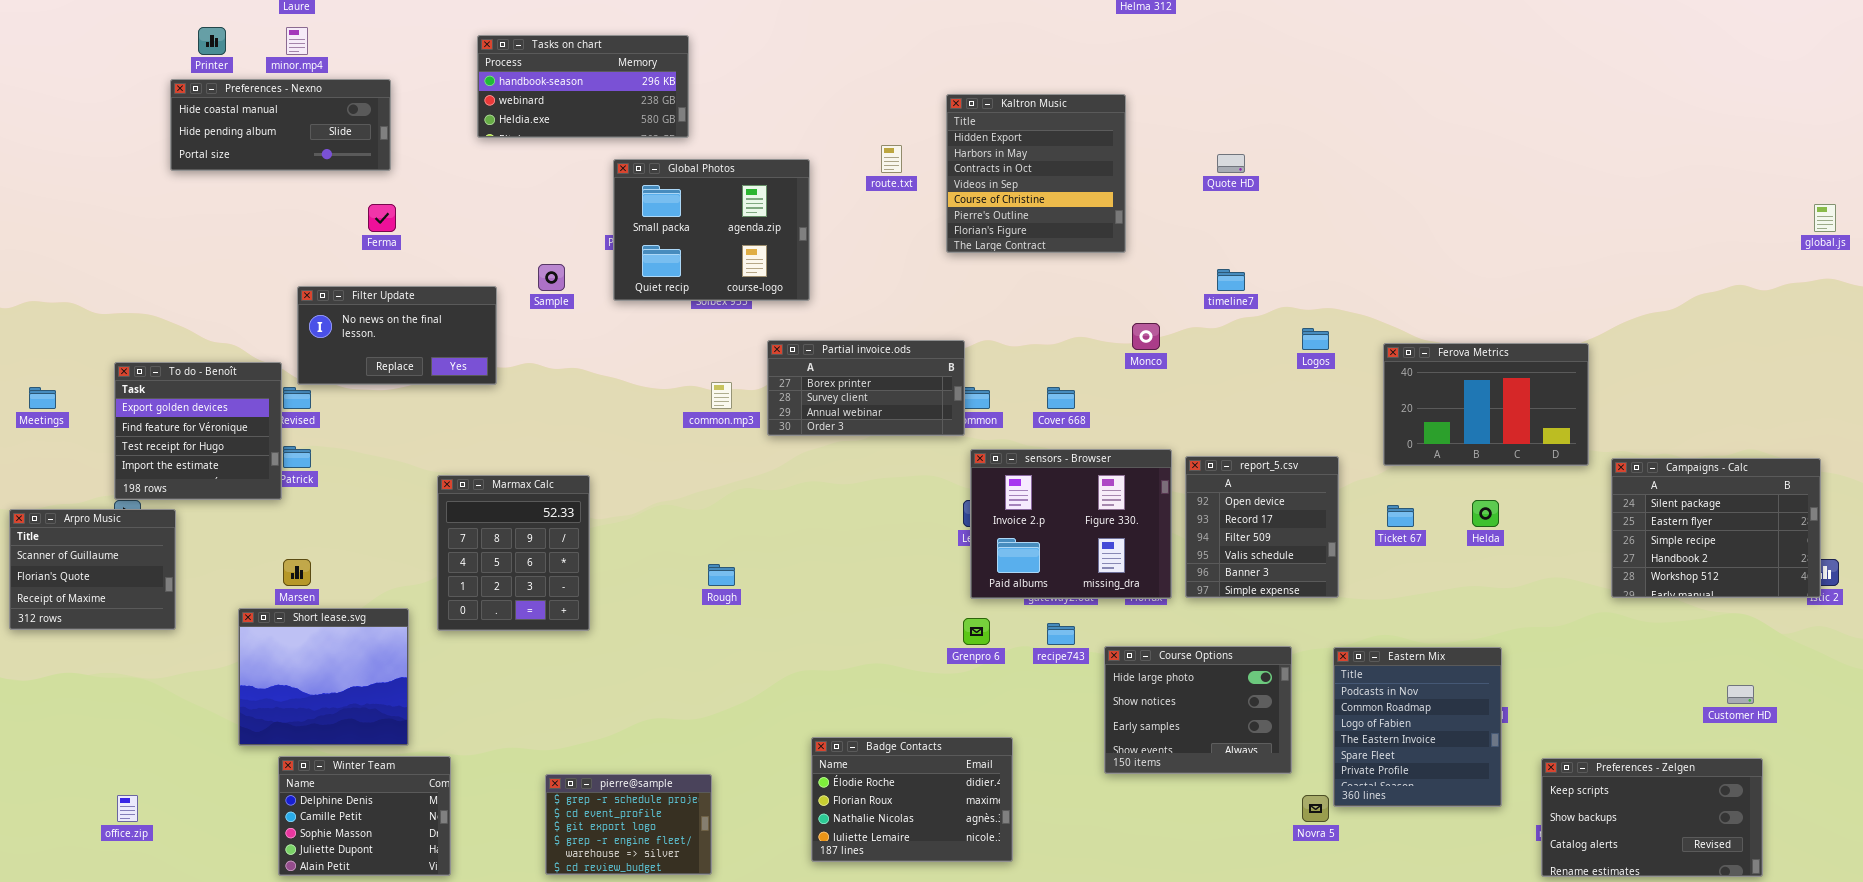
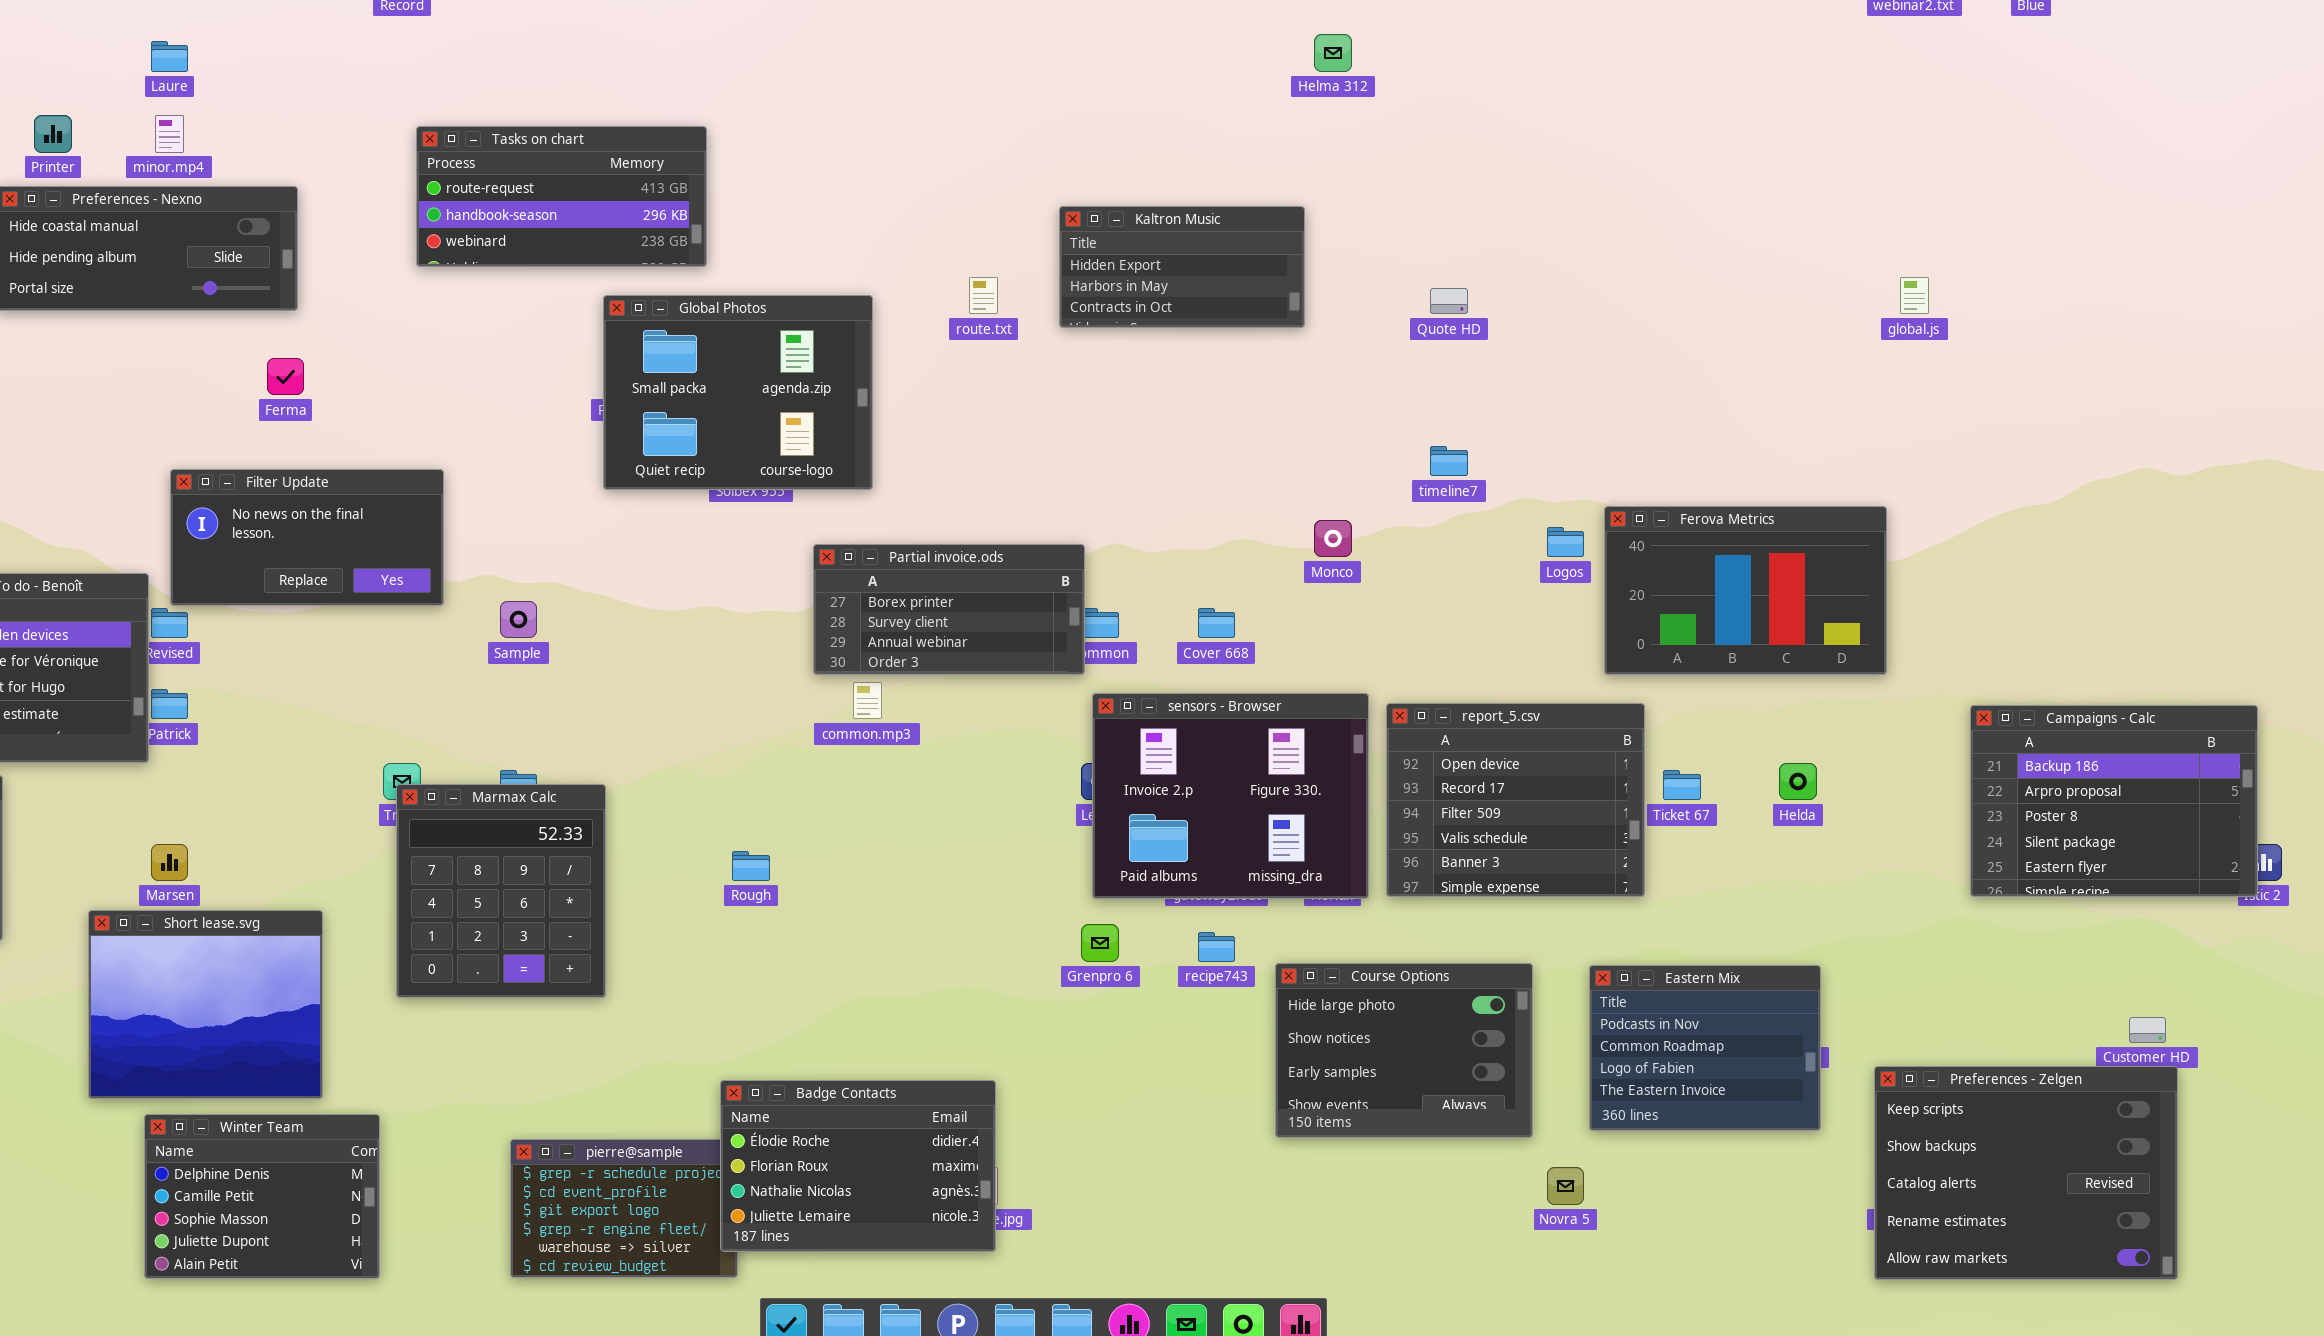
Tasks on chart: [477,35,689,138] -> [416,126,707,267], scrolled up 1 row
Kaltron Music: [946,94,1126,253] -> [1059,206,1305,328], resized
global.js: [1814,204,1836,232] -> [1900,277,1929,314], moved
Sample: [538,264,565,291] -> [500,601,537,638], moved
Ferova Metrics: [1383,343,1589,466] -> [1604,506,1887,675], moved
common.mp3: [711,382,732,409] -> [853,682,882,719], moved
report_5.csv: [1185,456,1339,598] -> [1386,703,1645,897], resized
Campaigns - Calc: [1611,458,1821,598] -> [1970,705,2258,897], scrolled up 3 rows
Marmax Calc: [437,475,590,631] -> [396,784,606,998], moved
Eastern Mix: [1333,647,1502,807] -> [1589,965,1821,1131], resized
Badge Contacts: [811,737,1013,862] -> [720,1080,996,1252], moved
Preferences - Zelgen: [1541,758,1763,877] -> [1874,1066,2178,1280], resized

